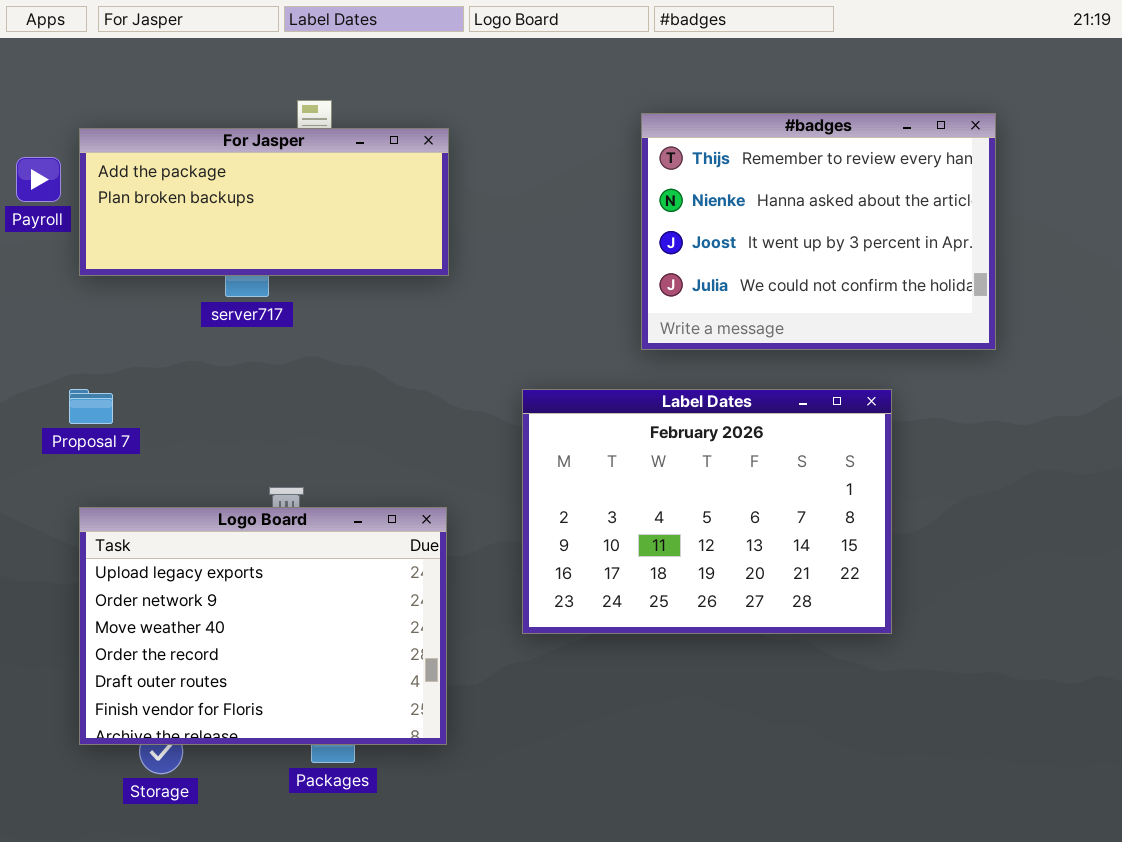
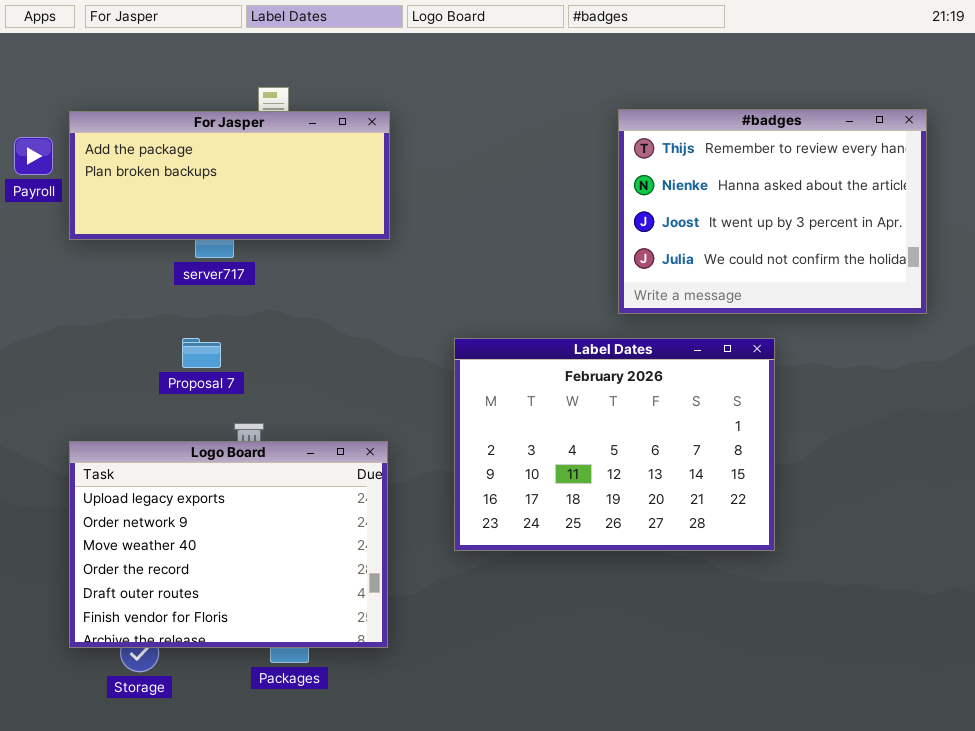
#badges: [641,113,996,350] -> [618,109,927,314], moved
Proposal 7: [69,389,113,424] -> [182,338,221,368], moved

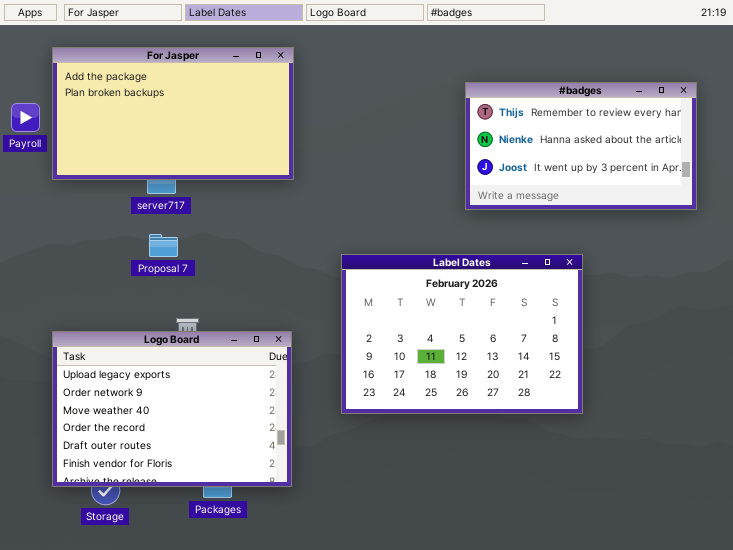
#badges: [618,109,927,314] -> [465,82,697,210], resized
For Jasper: [69,111,390,240] -> [52,47,294,180], resized
Proposal 7: [182,338,221,368] -> [149,234,178,257], moved

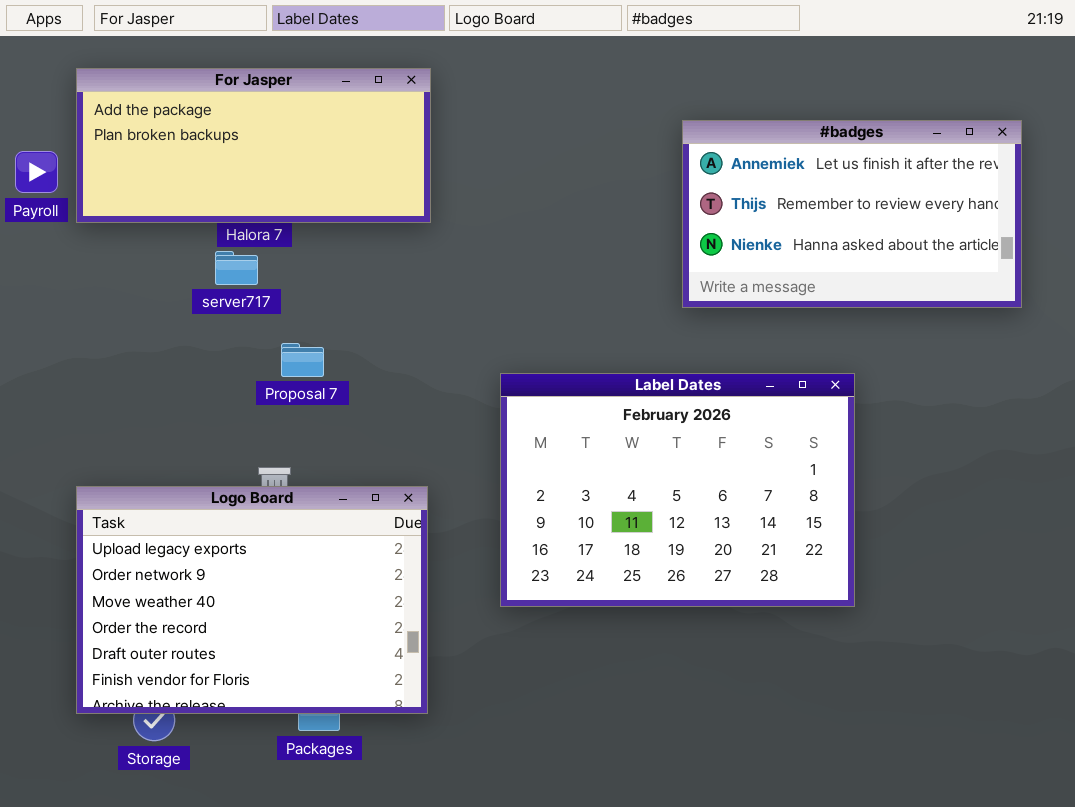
For Jasper: [52,47,294,180] -> [76,68,431,223], resized
#badges: [465,82,697,210] -> [682,120,1022,308], scrolled up 1 row
Proposal 7: [149,234,178,257] -> [281,343,324,377], moved

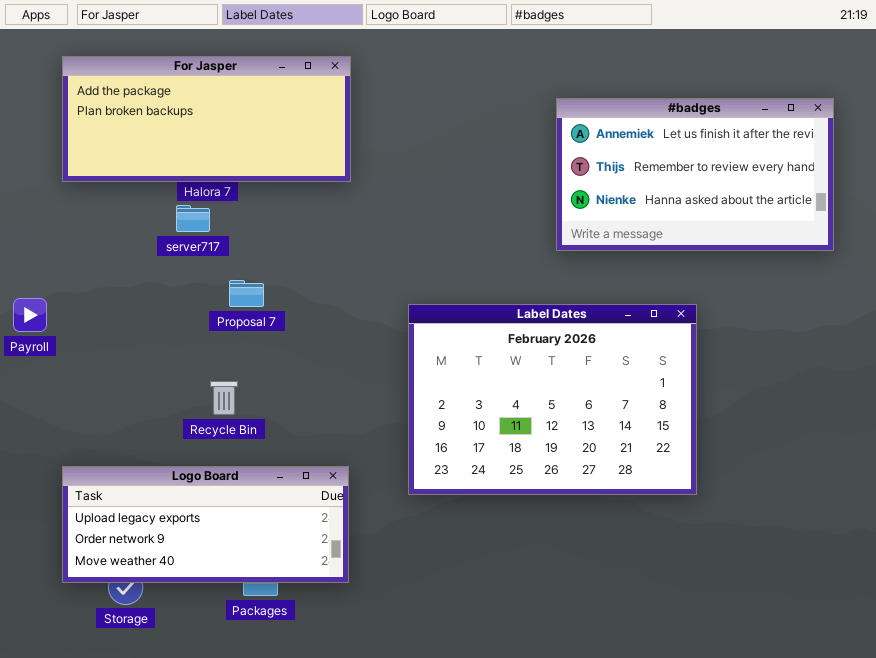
Payroll: [15,151,58,193] -> [13,298,47,332], moved
Logo Board: [76,486,428,714] -> [62,466,349,583], resized

